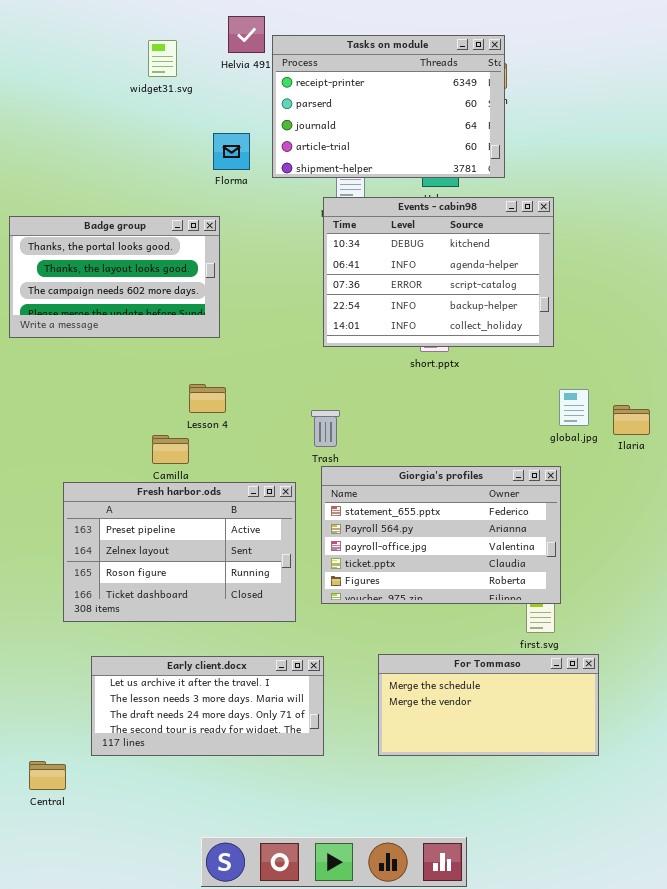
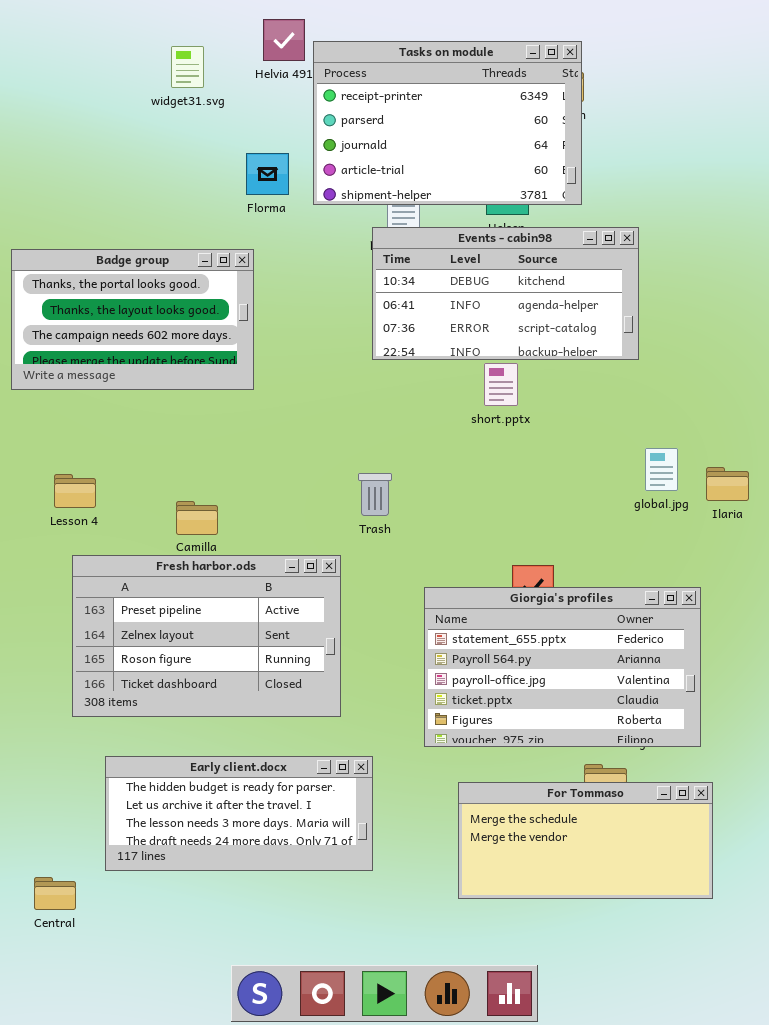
Events - cabin98: [323,197,554,347] -> [372,227,639,360], resized
Lesson 4: [189,384,226,413] -> [54,474,96,508], moved
Giorgia's profiles: [321,466,561,604] -> [424,587,701,747], moved
For Tommaso: [378,654,599,756] -> [458,782,713,899], moved
Early client.docx: [91,656,324,756] -> [105,756,373,871], scrolled up 1 row

